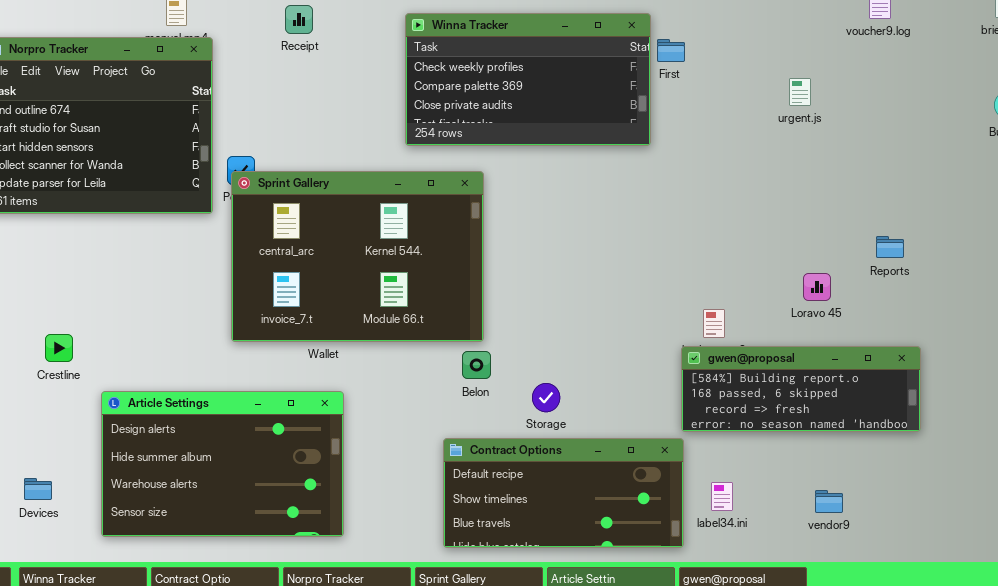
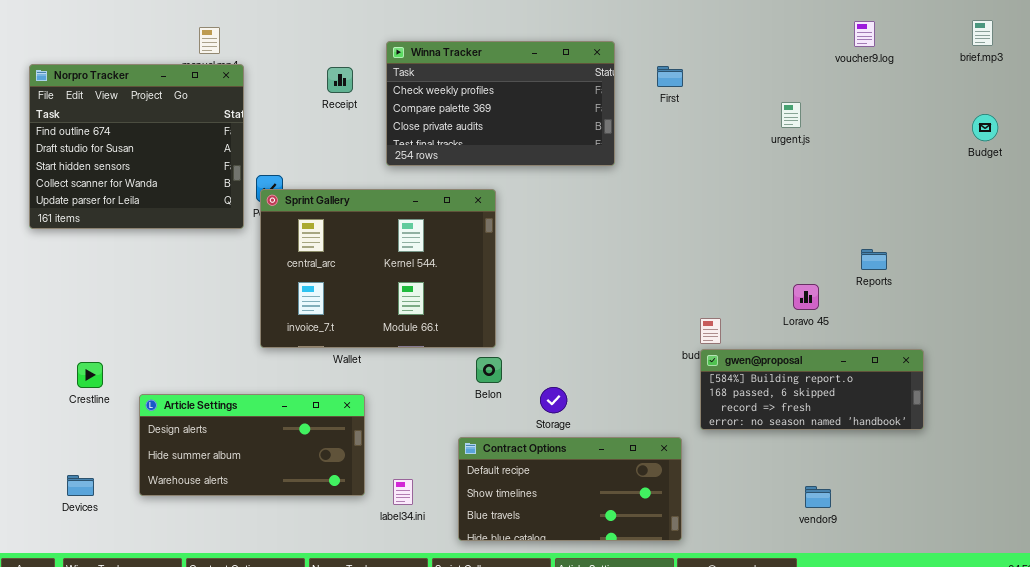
Receipt: [285,5,313,34] -> [327,67,353,93], moved
Winna Tracker: [405,13,651,146] -> [386,41,615,166], moved
Crestline: [45,334,73,362] -> [77,362,103,388], moved
gwen@proposal: [681,346,921,432] -> [700,349,924,430], moved
Article Settings: [101,391,344,537] -> [139,394,365,496], resized
label34.ini: [711,482,733,511] -> [393,479,413,505], moved

